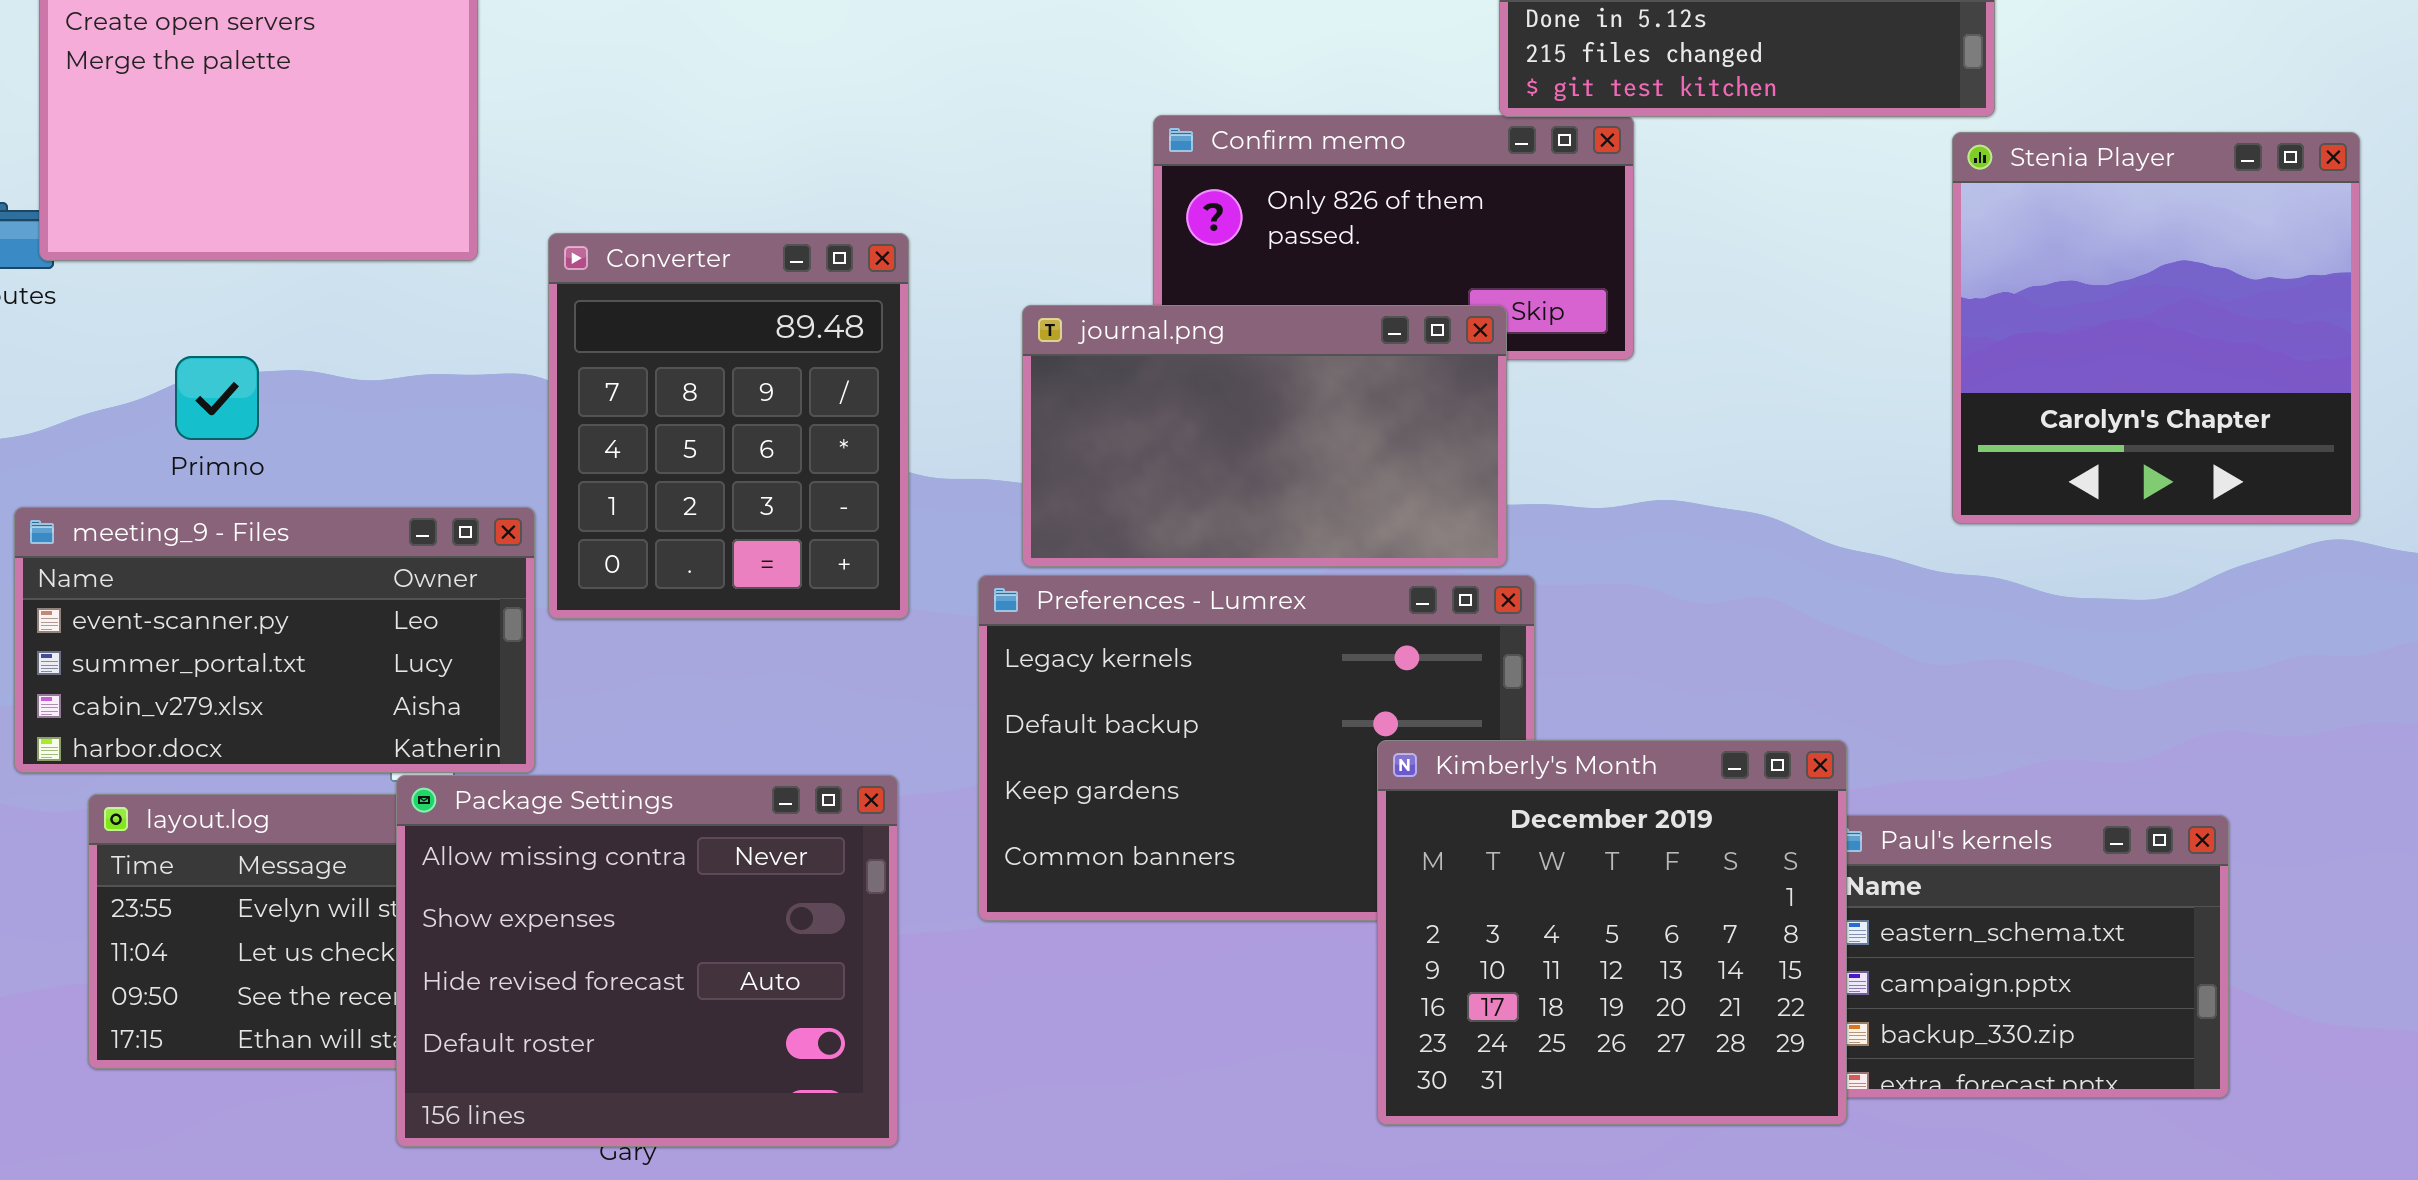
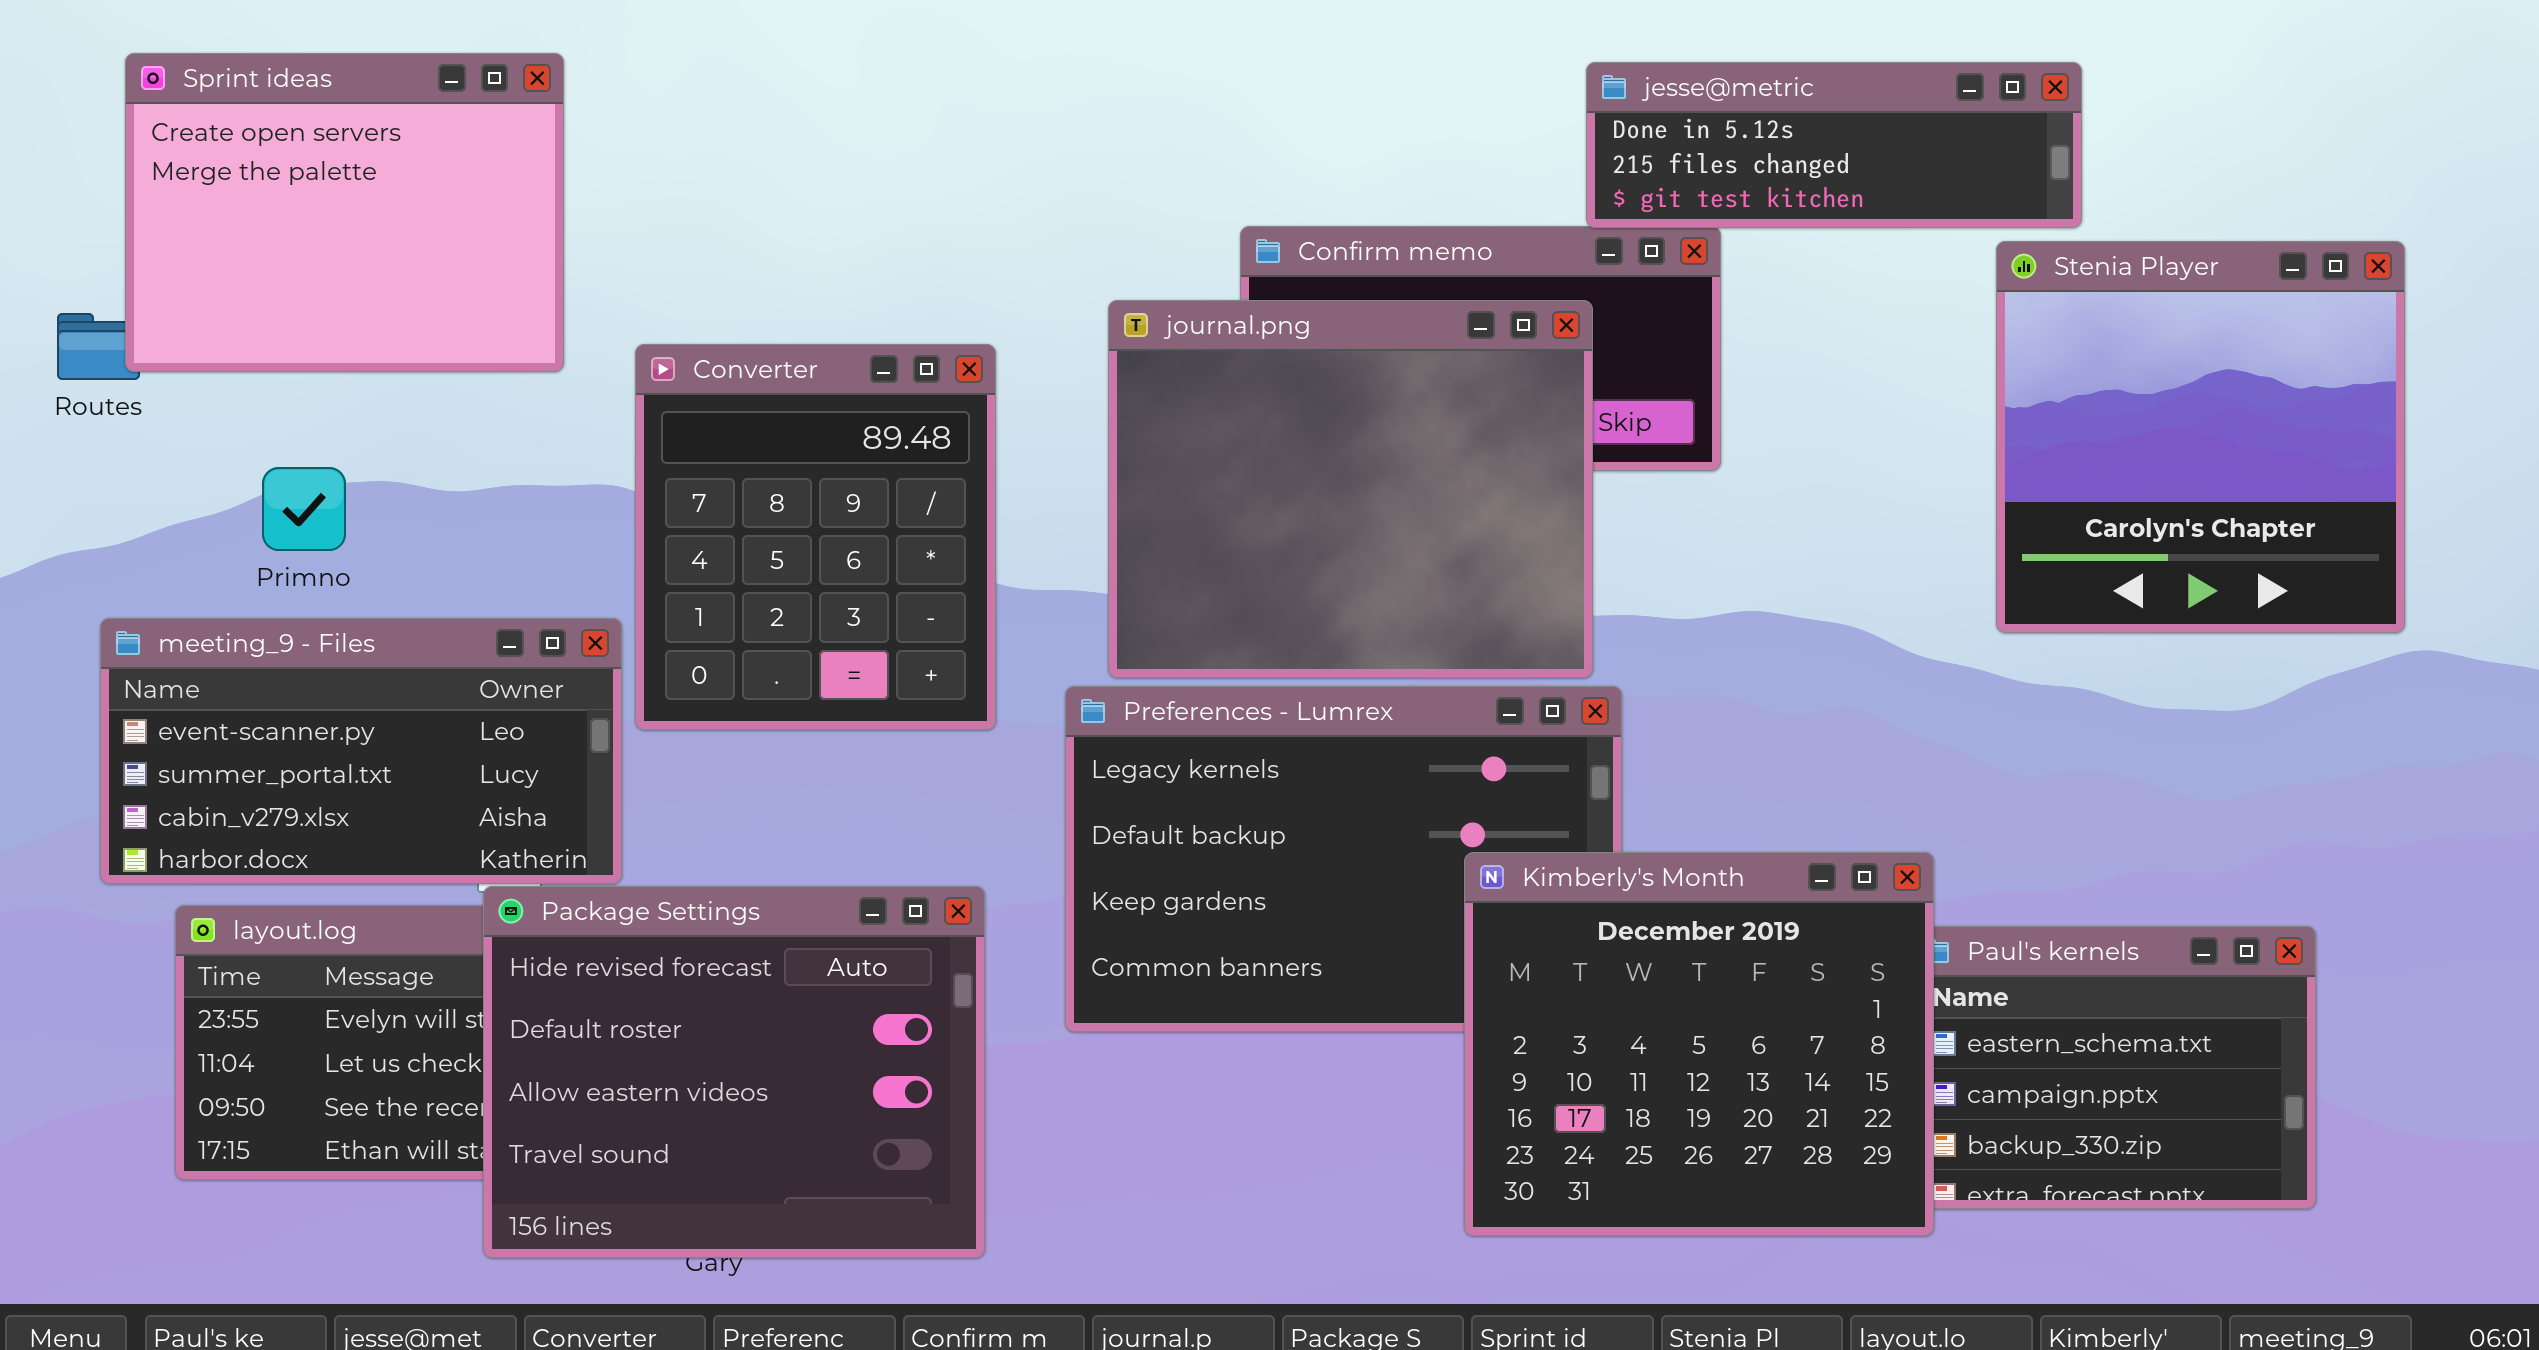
Stenia Player: [1952,132,2360,524] -> [1996,241,2405,633], moved
journal.png: [1022,305,1507,567] -> [1108,300,1593,678], resized
Package Settings: [396,775,898,1147] -> [483,886,985,1258], scrolled down 2 rows

